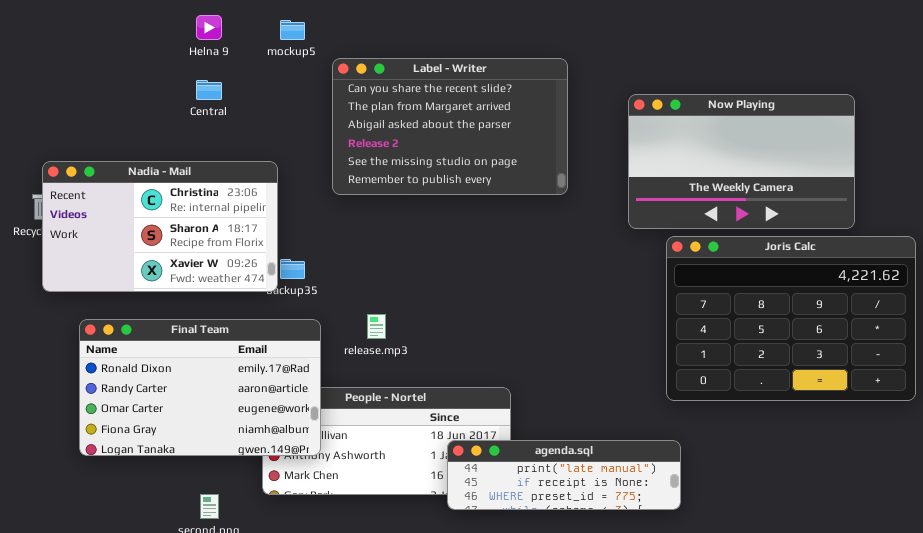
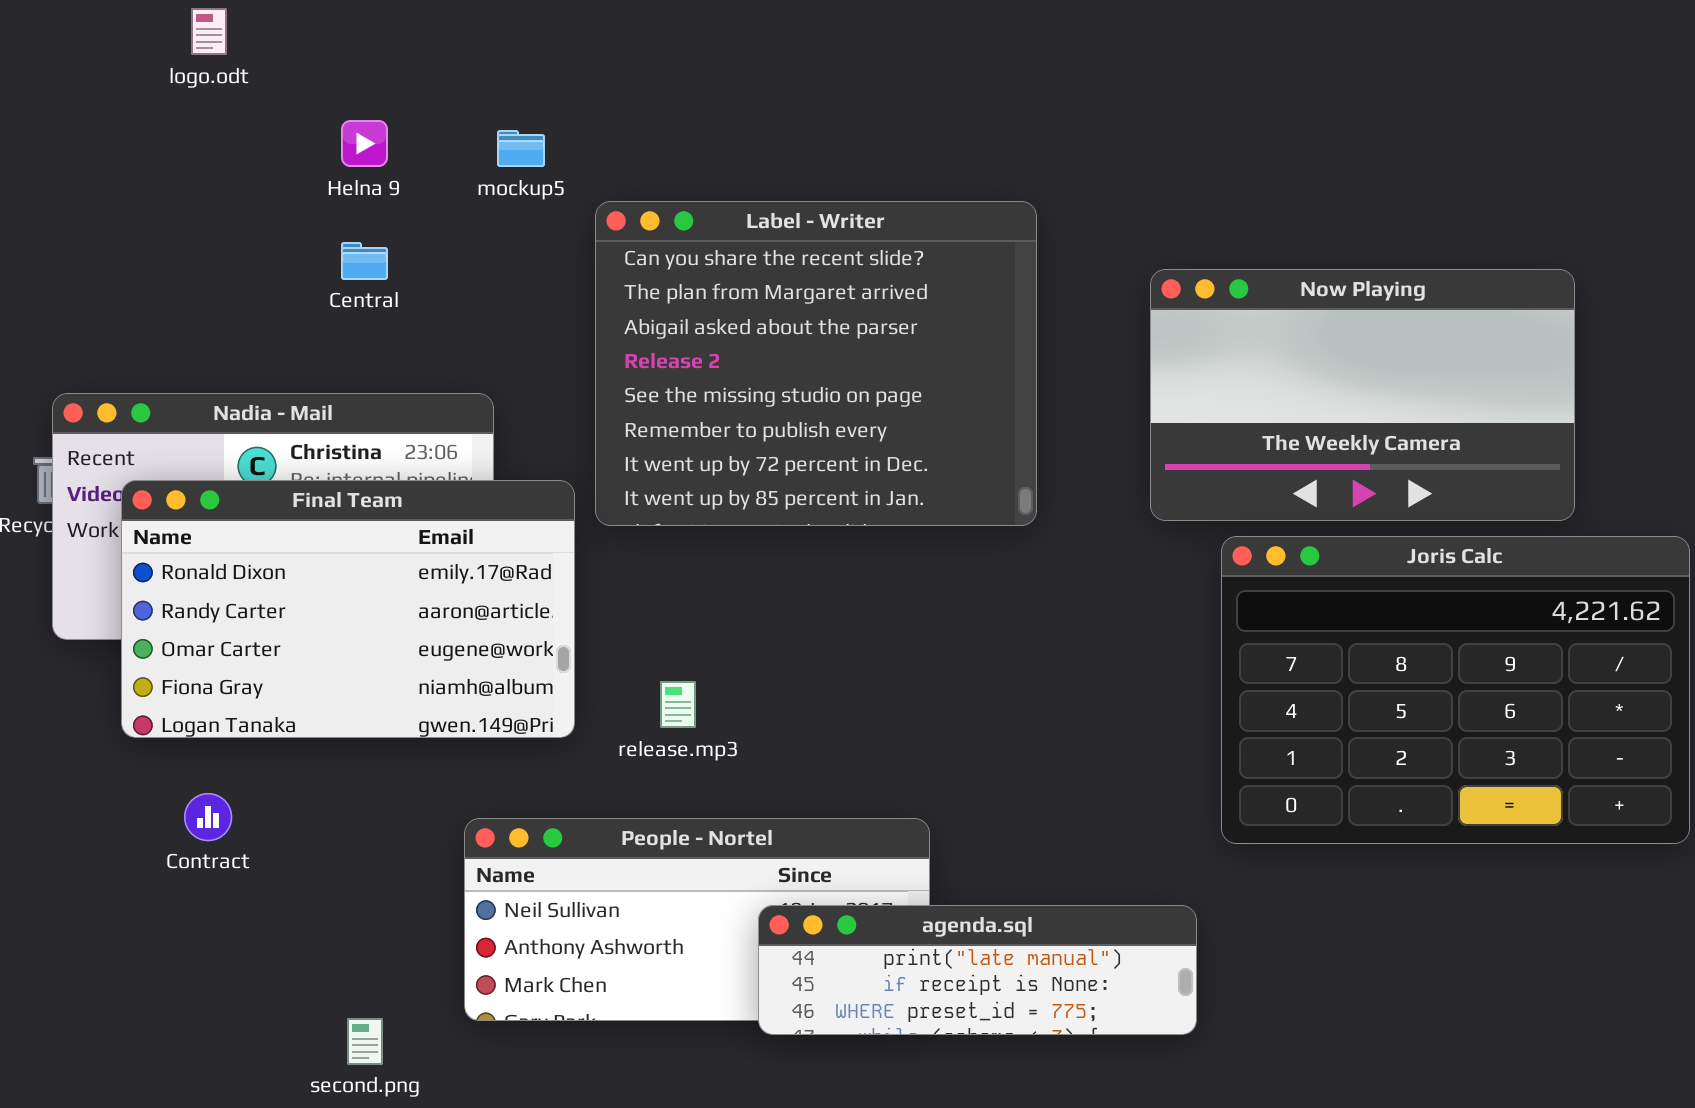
Label - Writer: [332,58,568,195] -> [595,201,1037,526], resized
Final Team: [79,319,321,456] -> [121,480,575,738], moved
agenda.sql: [447,440,681,510] -> [758,905,1197,1035], moved

